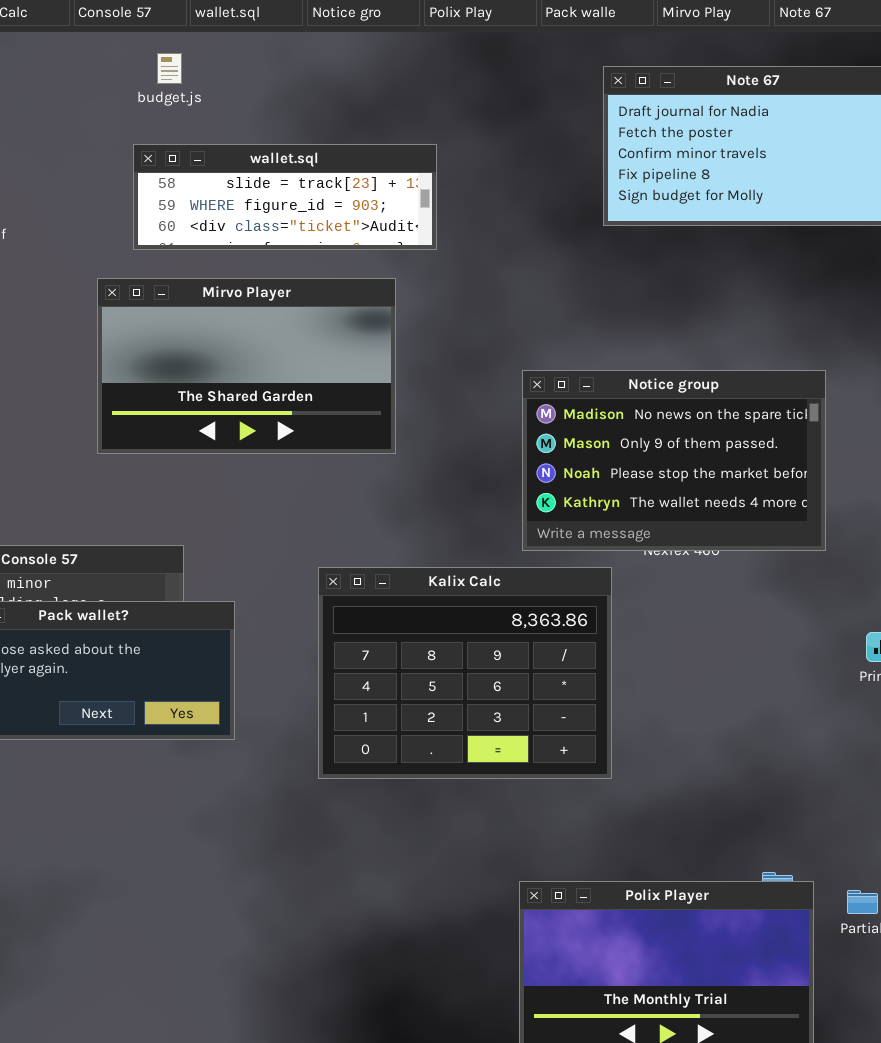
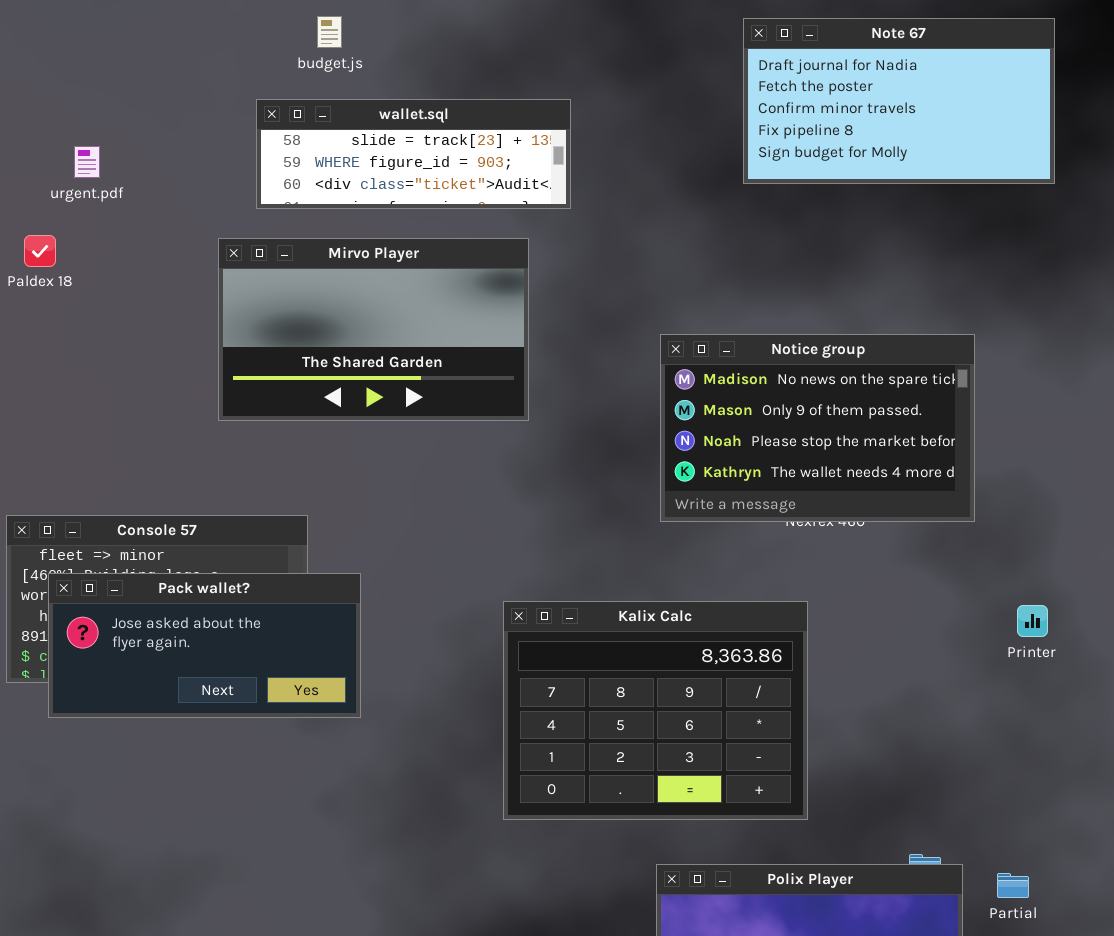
budget.js: [157,53,182,84] -> [317,16,342,48], moved
Kalix Calc: [318,567,612,779] -> [503,601,808,820], moved

